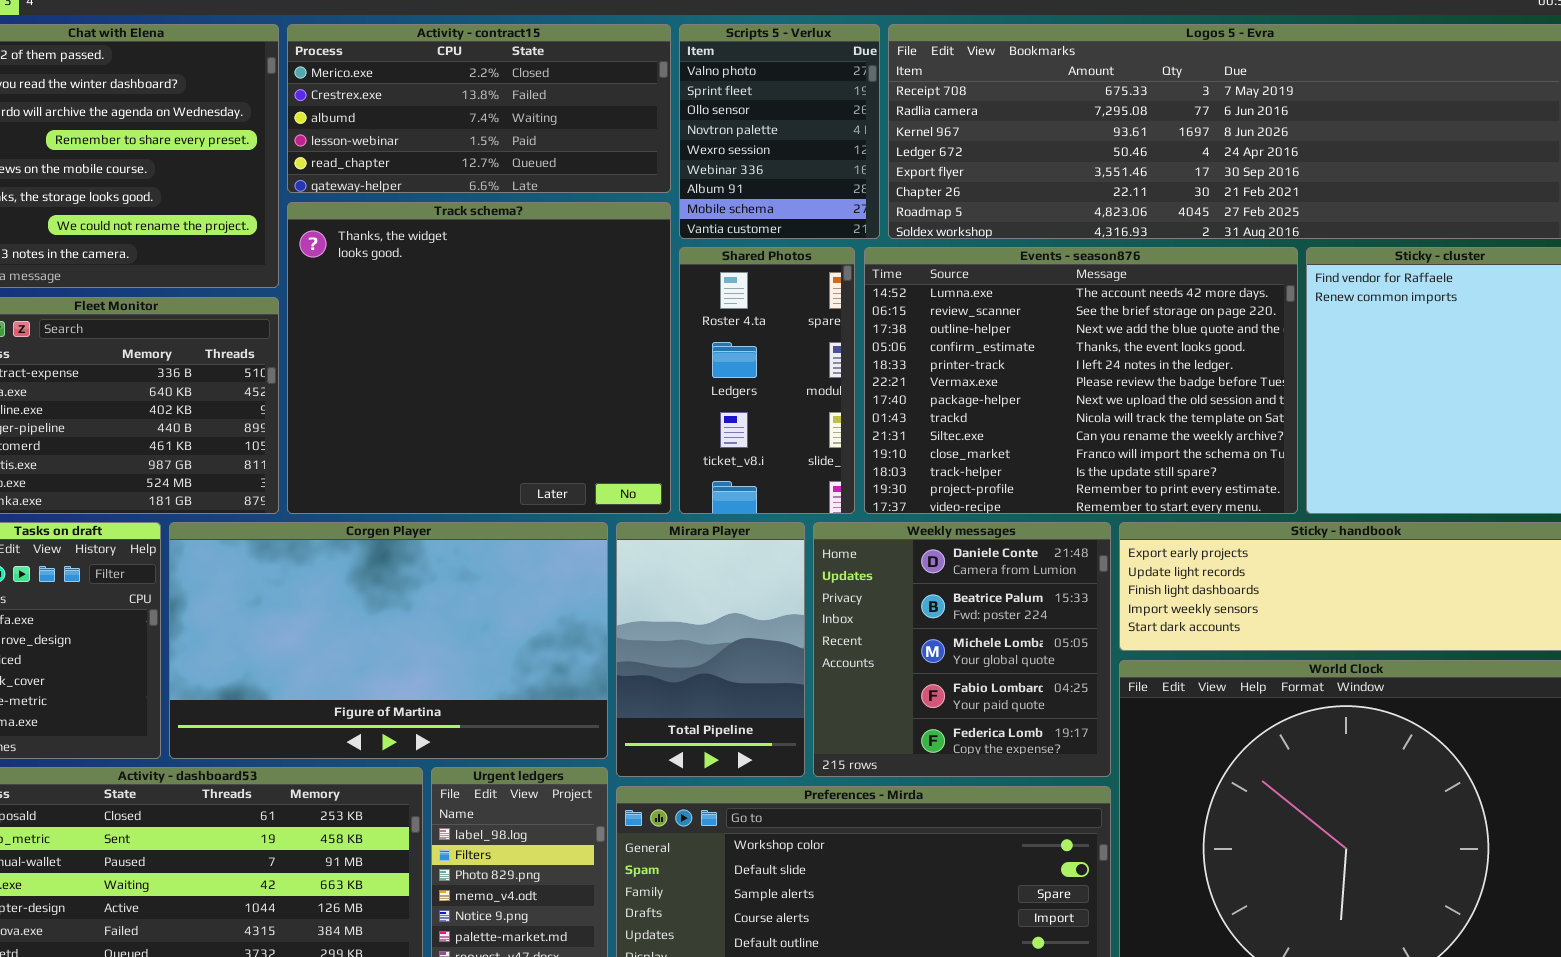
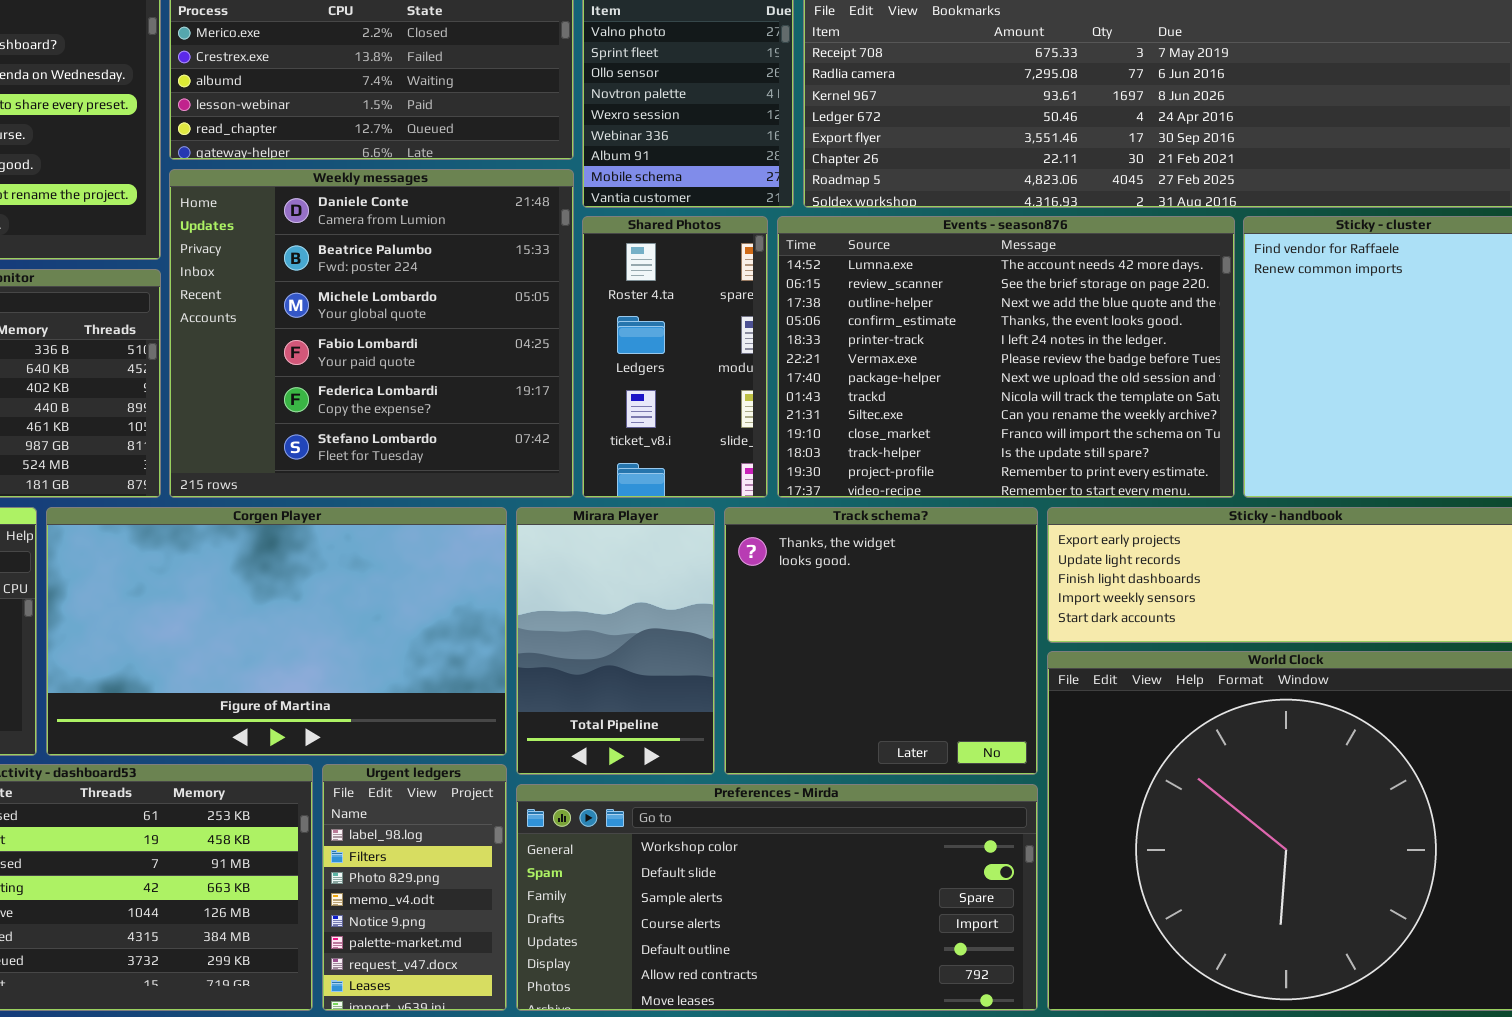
Track schema?: [287,202,671,514] -> [724,507,1038,775], moved, resized
Weekly messages: [813,522,1111,777] -> [169,169,574,498], moved, resized

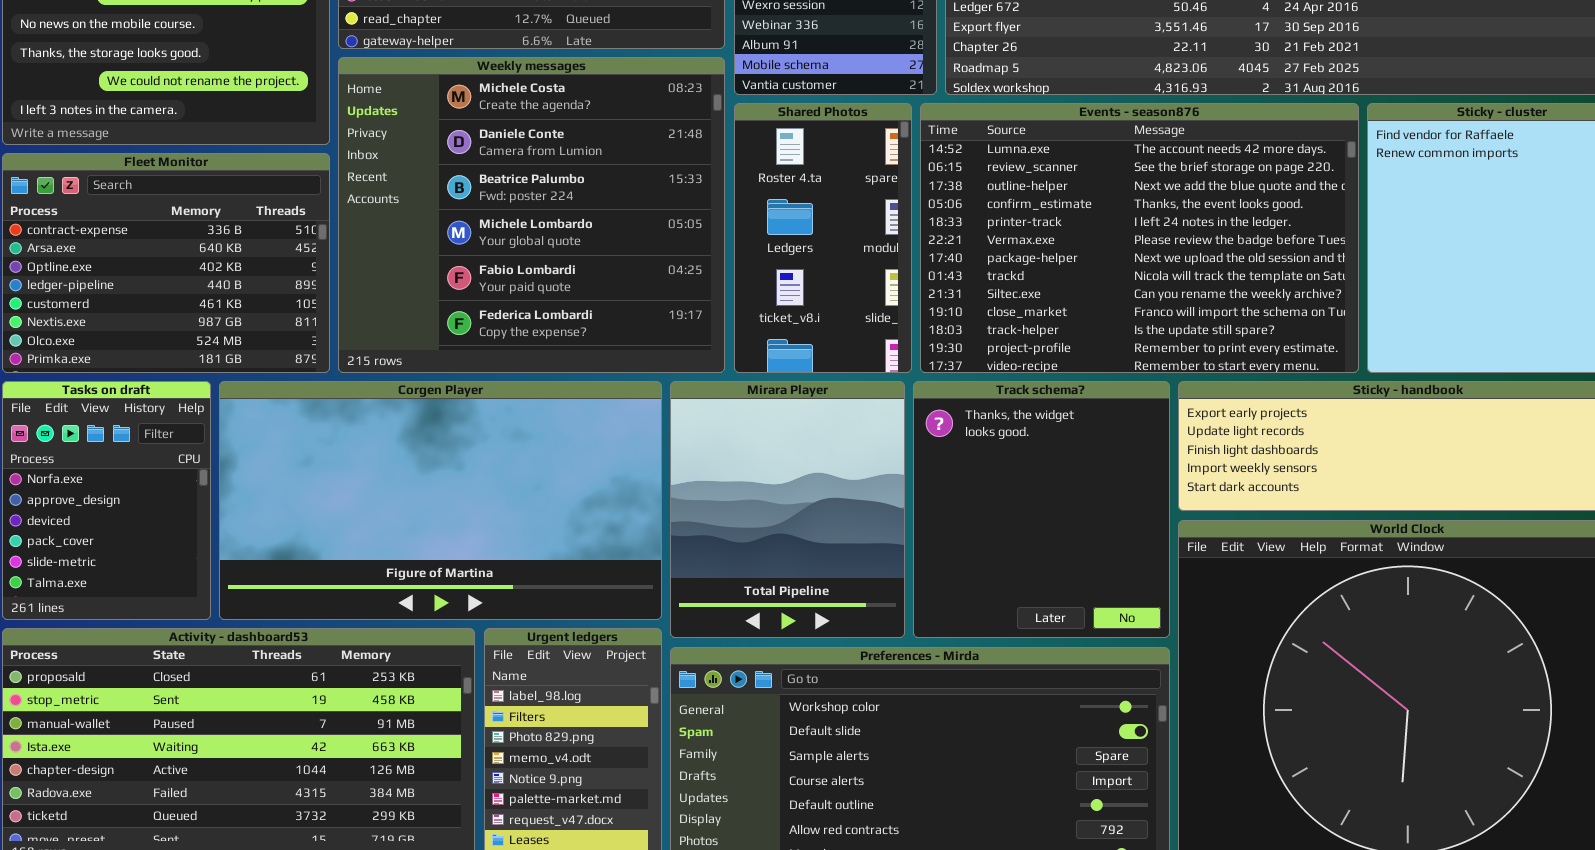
Weekly messages: [169,169,574,498] -> [338,57,725,373], scrolled up 1 row
Mirara Player: [516,507,715,775] -> [670,381,905,638], resized
Track schema?: [724,507,1038,775] -> [913,381,1170,638], resized

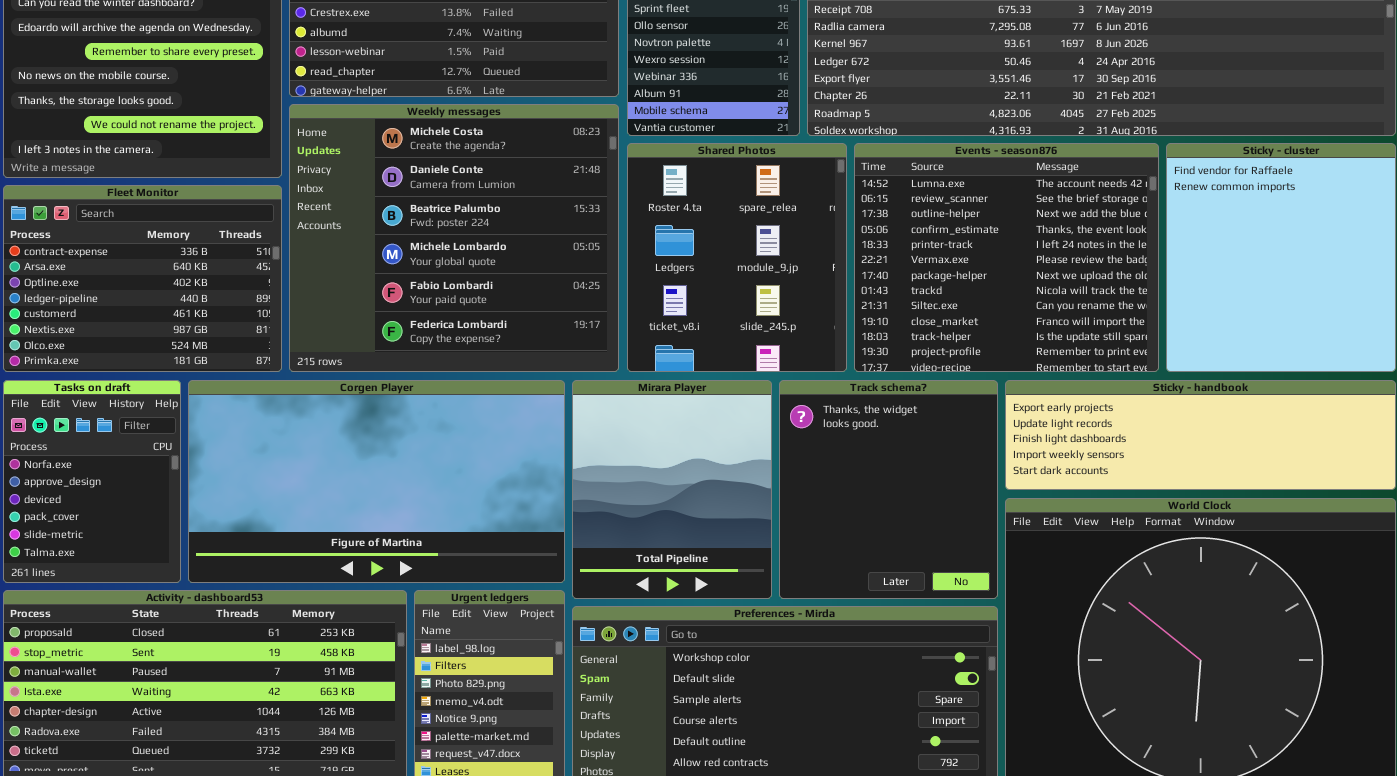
Shared Photos: [734,103,912,373] -> [627,143,847,372], resized
Events - season876: [920,103,1359,373] -> [854,143,1159,372], resized

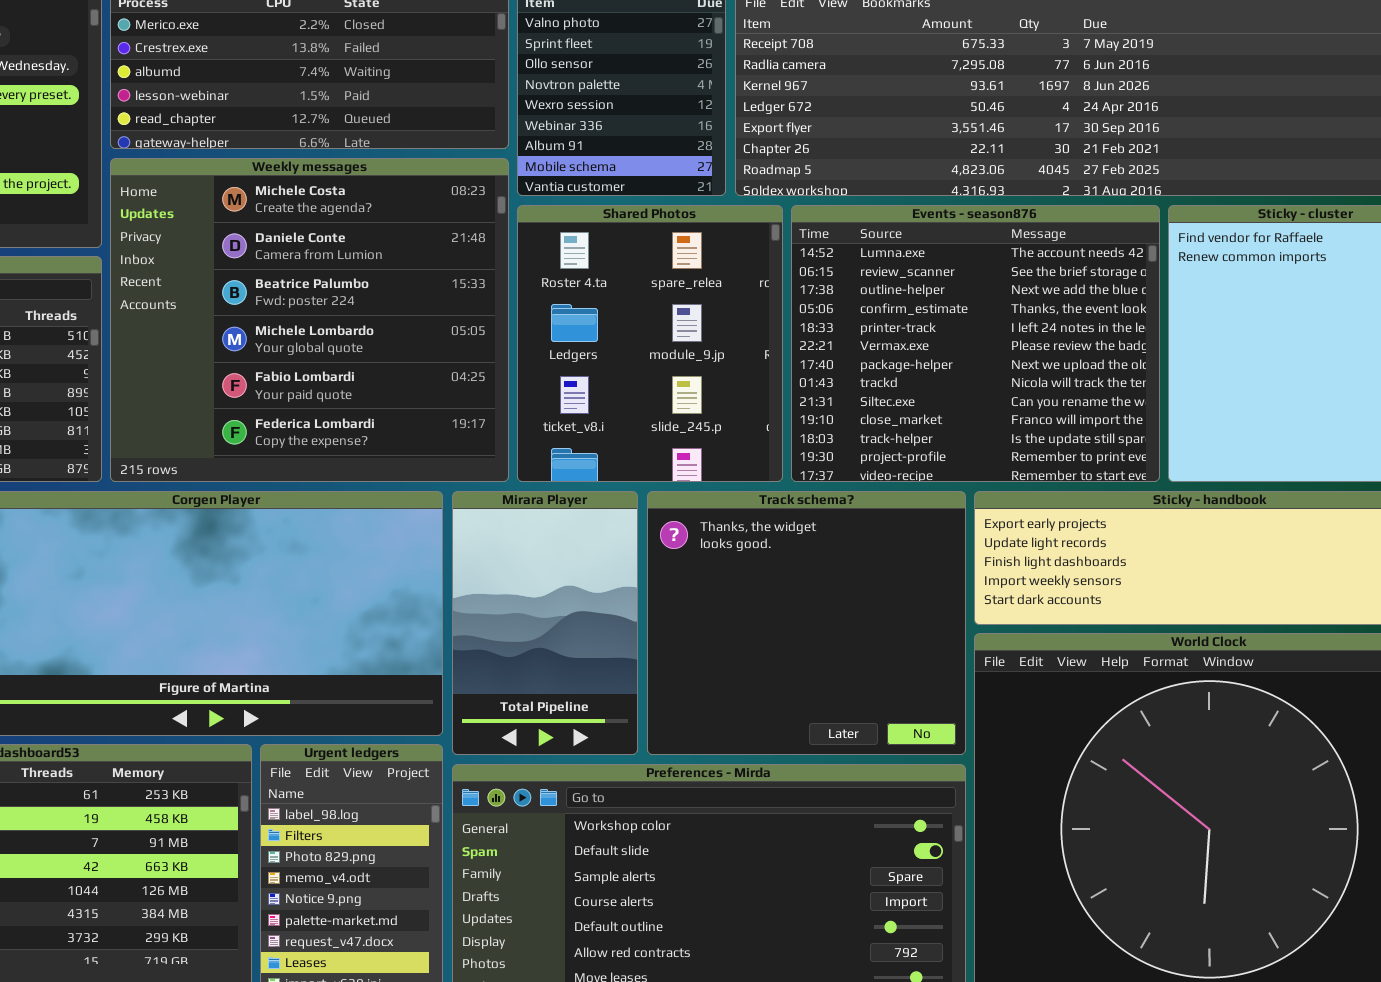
Mirara Player: [572,380,772,599] -> [452,491,638,755], resized
Track schema?: [779,380,998,599] -> [647,491,966,755], resized

